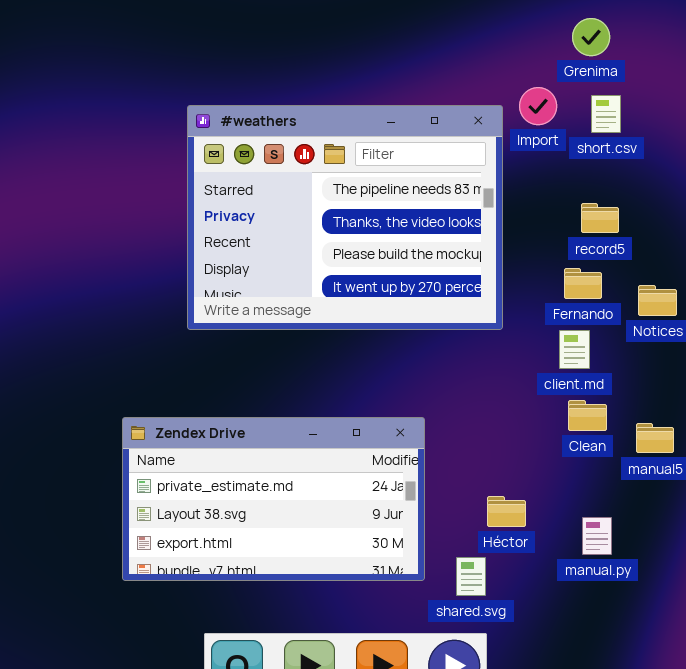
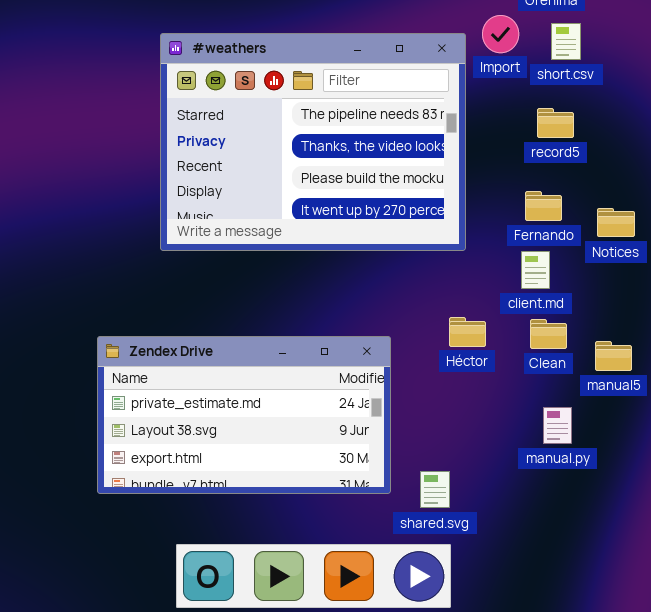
record5: [581,203,619,233] -> [537,108,574,138], moved
Héctor: [487,496,526,527] -> [449,317,486,347], moved
manual.py: [582,517,612,555] -> [543,407,572,444], moved

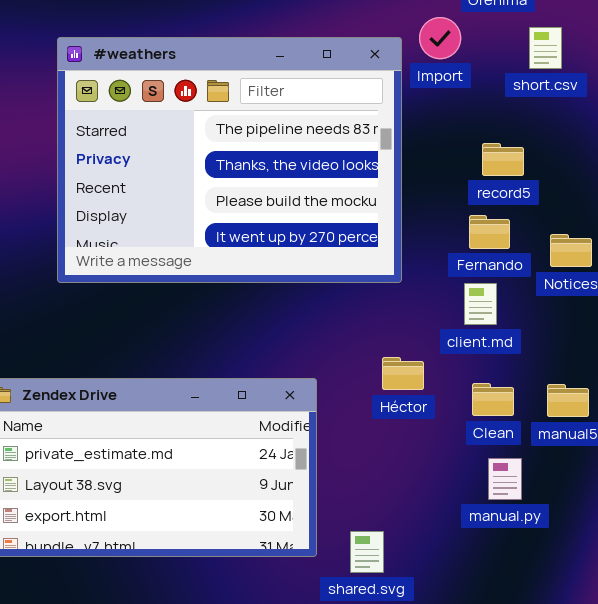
short.csv: [551,23,581,60] -> [529,27,562,69], moved
record5: [537,108,574,138] -> [482,143,524,176], moved
Clean: [530,319,567,349] -> [472,383,514,416], moved

